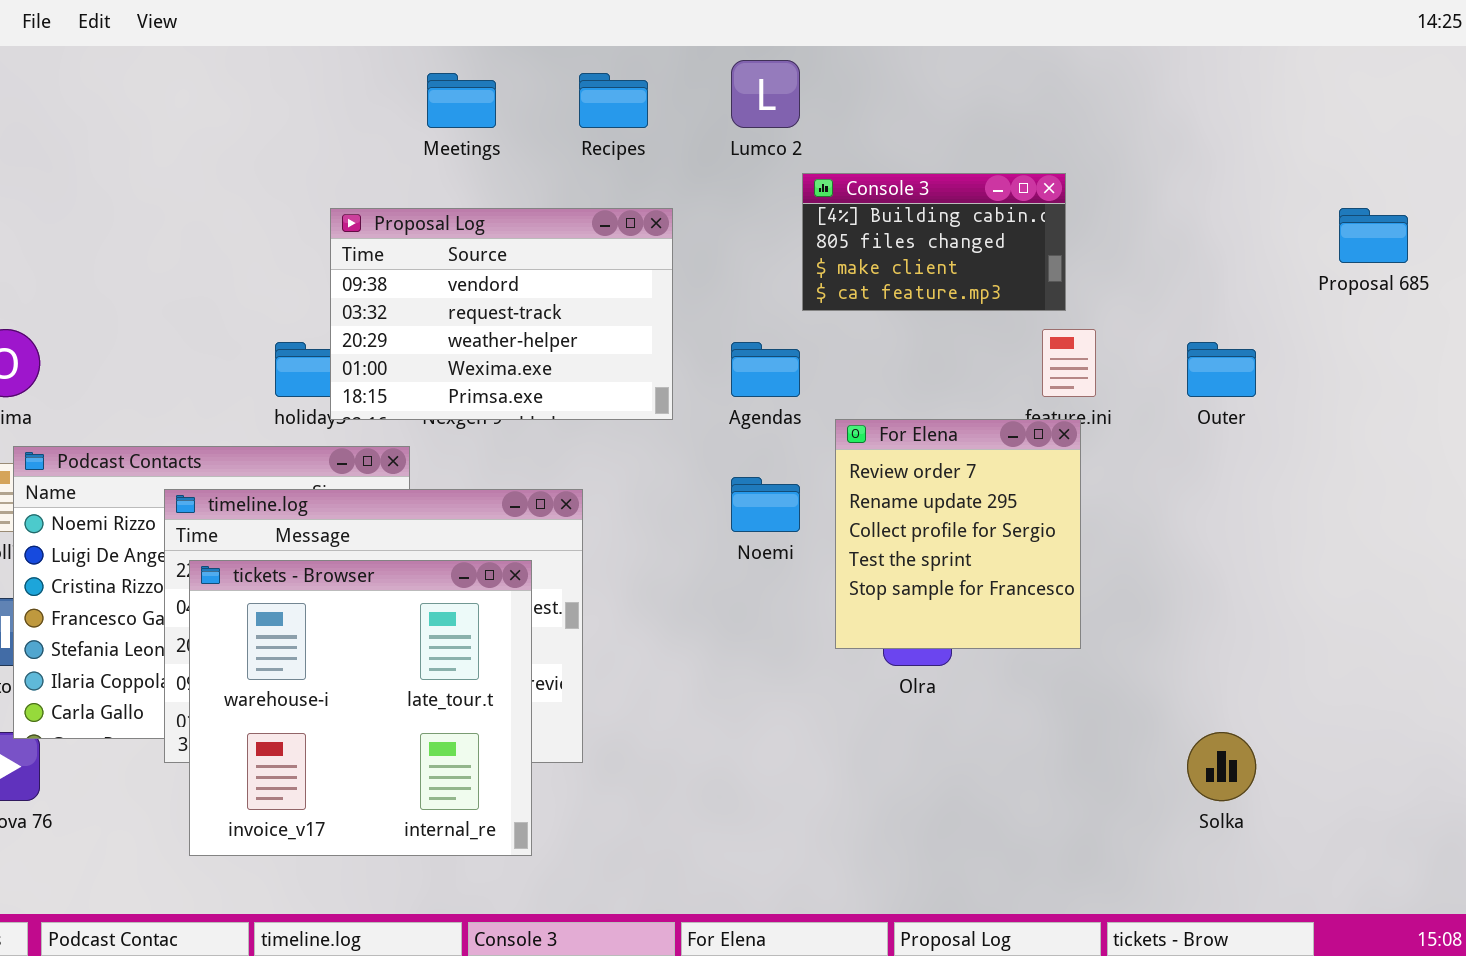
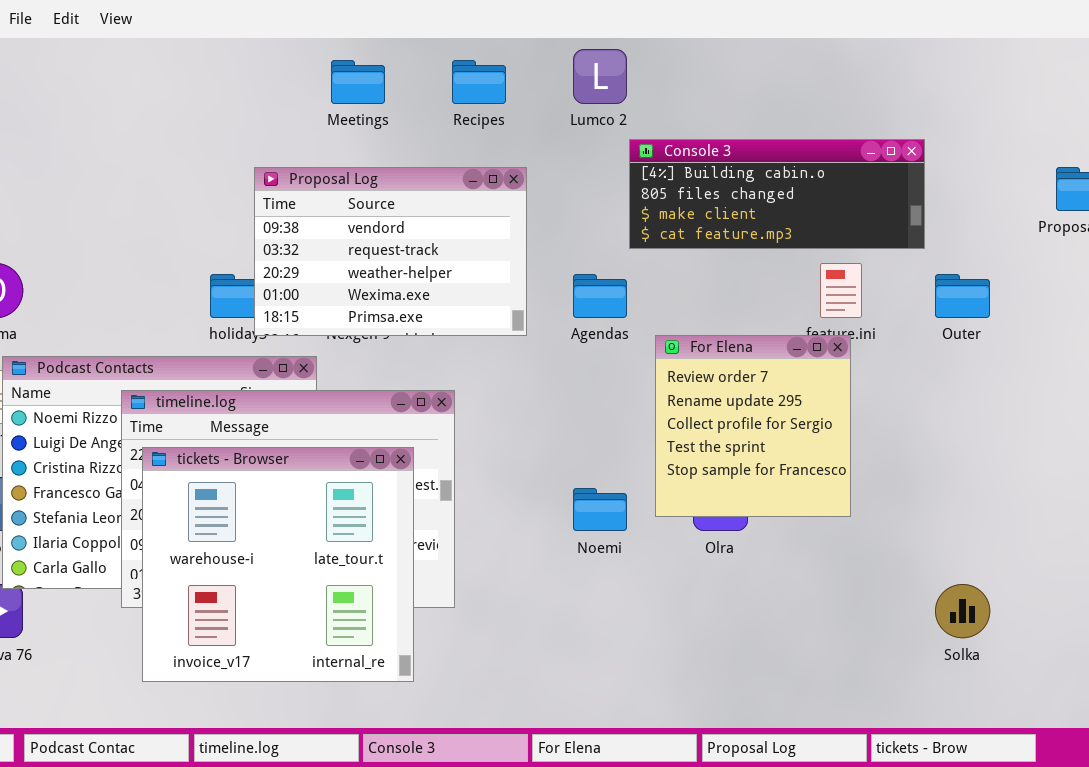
Console 3: [802,173,1066,311] -> [629,139,925,249], resized
Noemi: [731,477,800,532] -> [573,488,627,531], moved

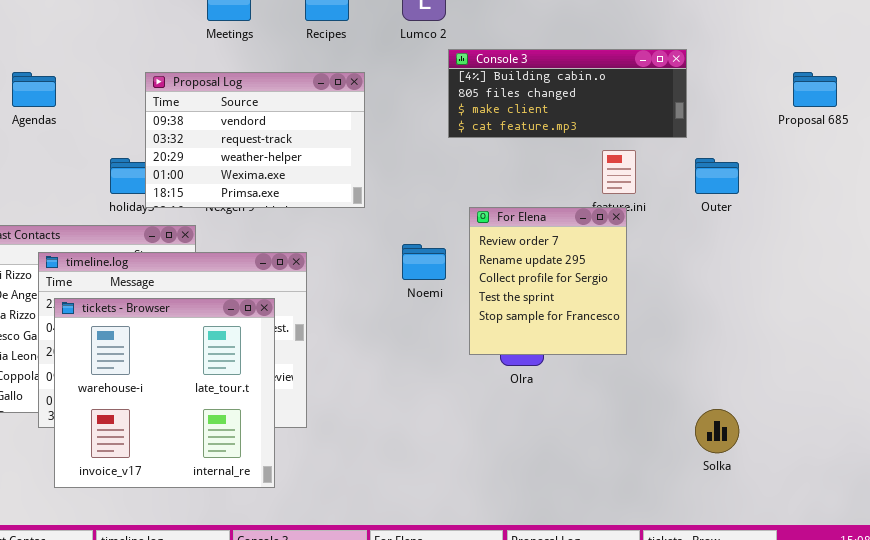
Agendas: [573,274,627,318] -> [12,72,56,107], moved
Noemi: [573,488,627,531] -> [402,244,446,280], moved

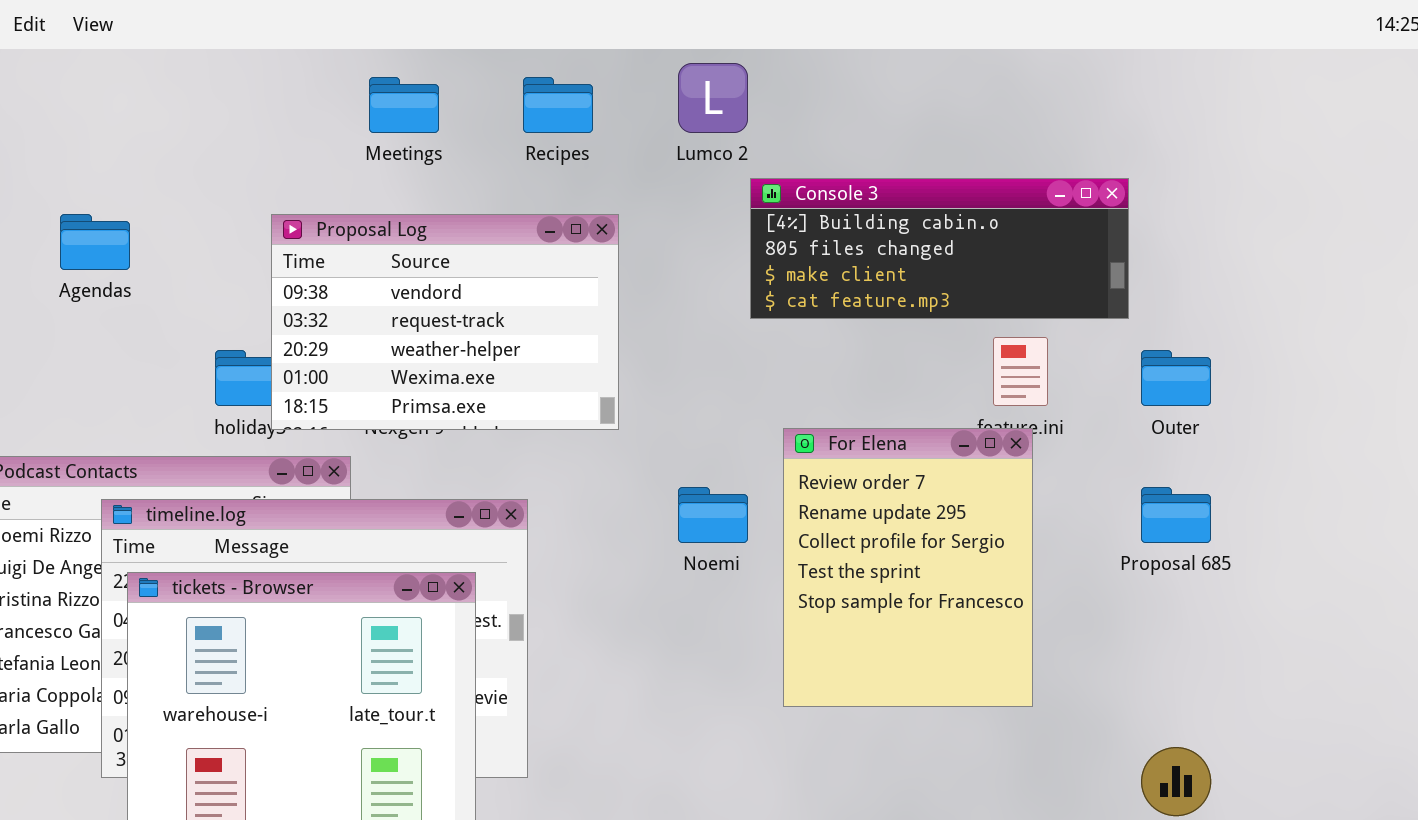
Proposal 685: [793,72,837,107] -> [1141,487,1211,543], moved
For Elena: [469,207,627,355] -> [783,428,1033,707], resized

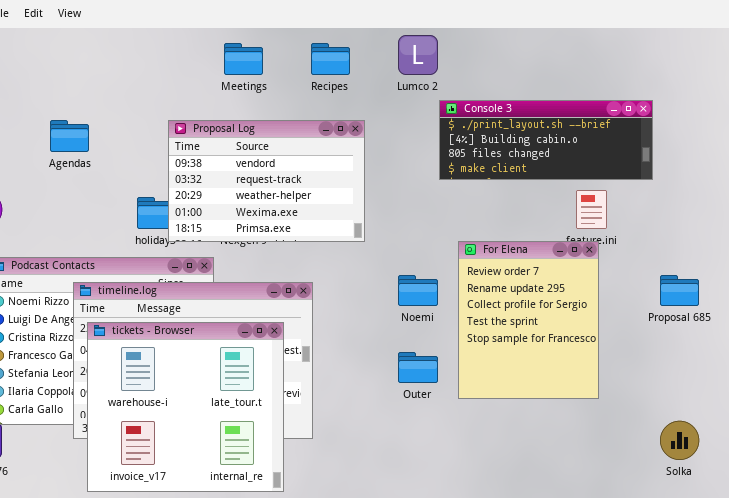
Console 3: [750,178,1129,319] -> [439,100,653,180], scrolled up 1 row
Outer: [1141,350,1211,406] -> [398,352,438,383], moved

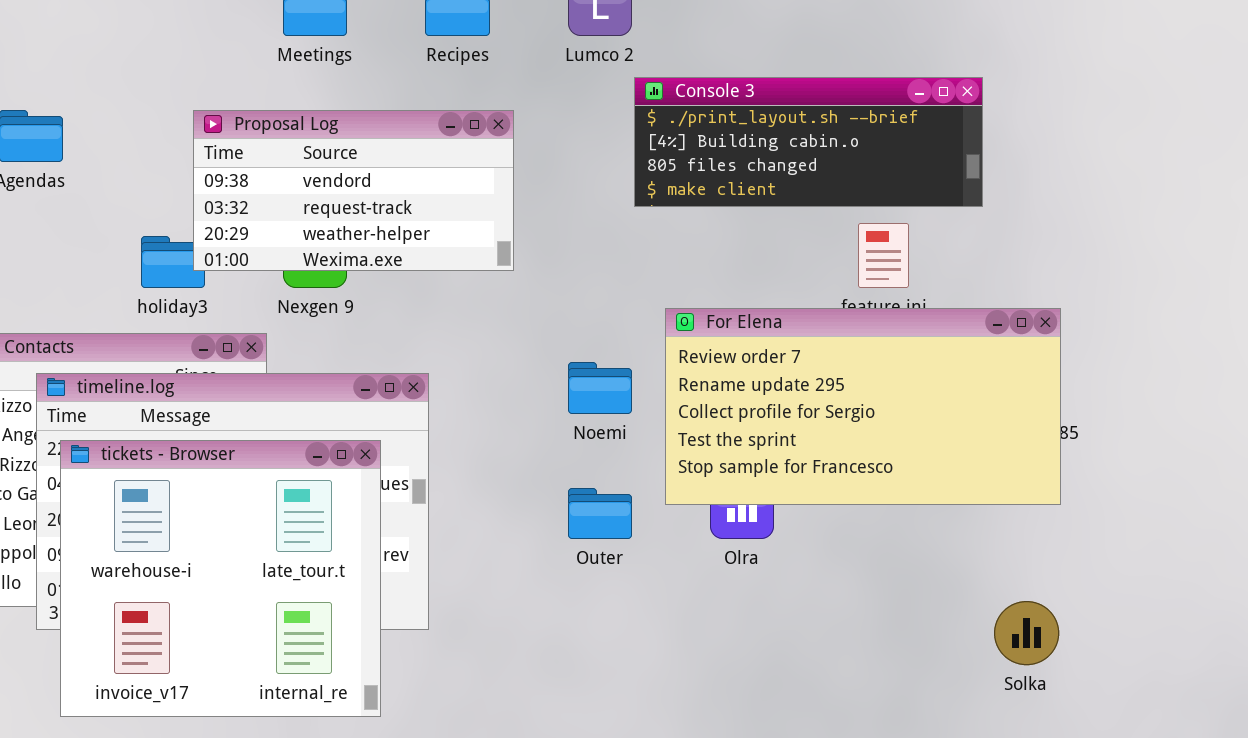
Proposal Log: [168,120,365,242] -> [193,110,514,271], resized
For Elena: [458,241,599,399] -> [665,308,1061,505], resized

